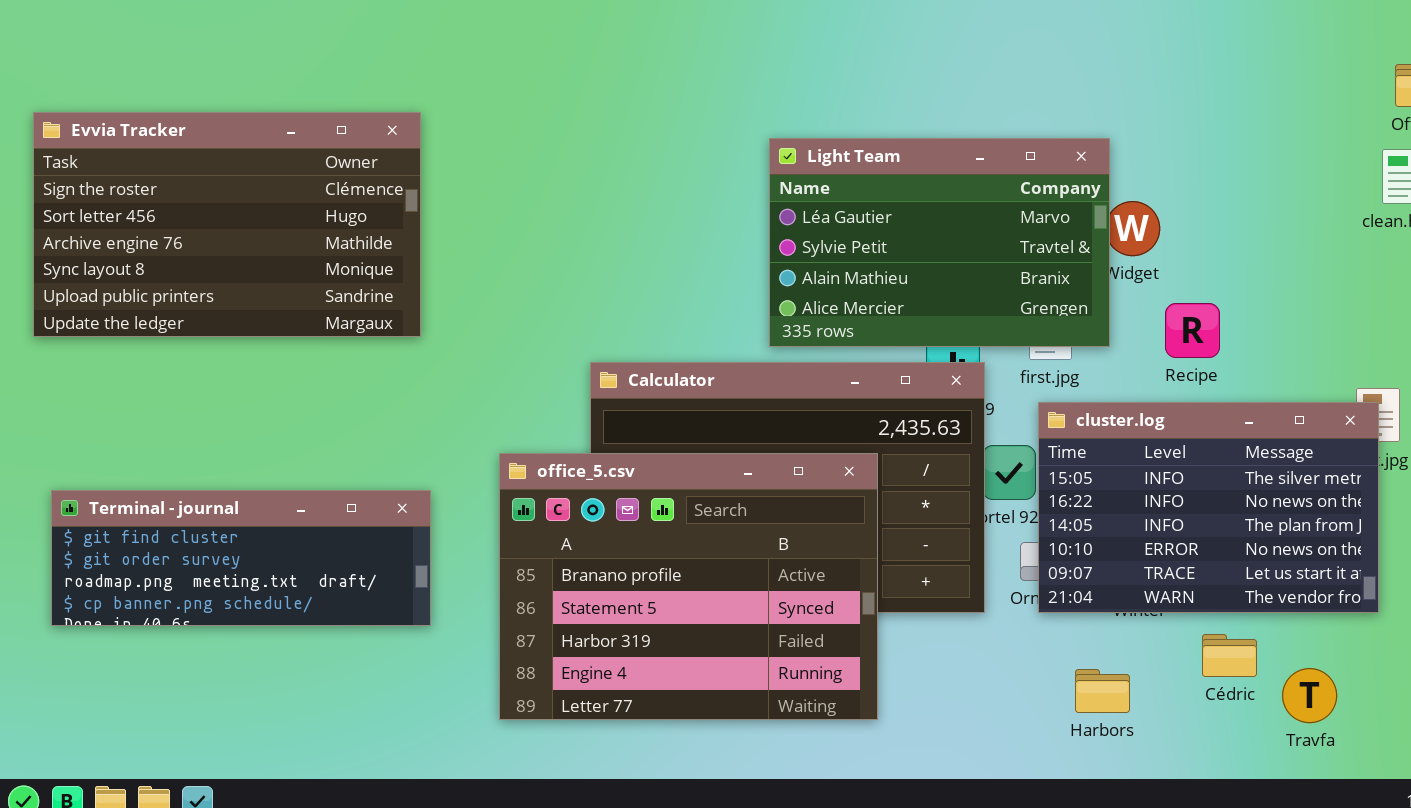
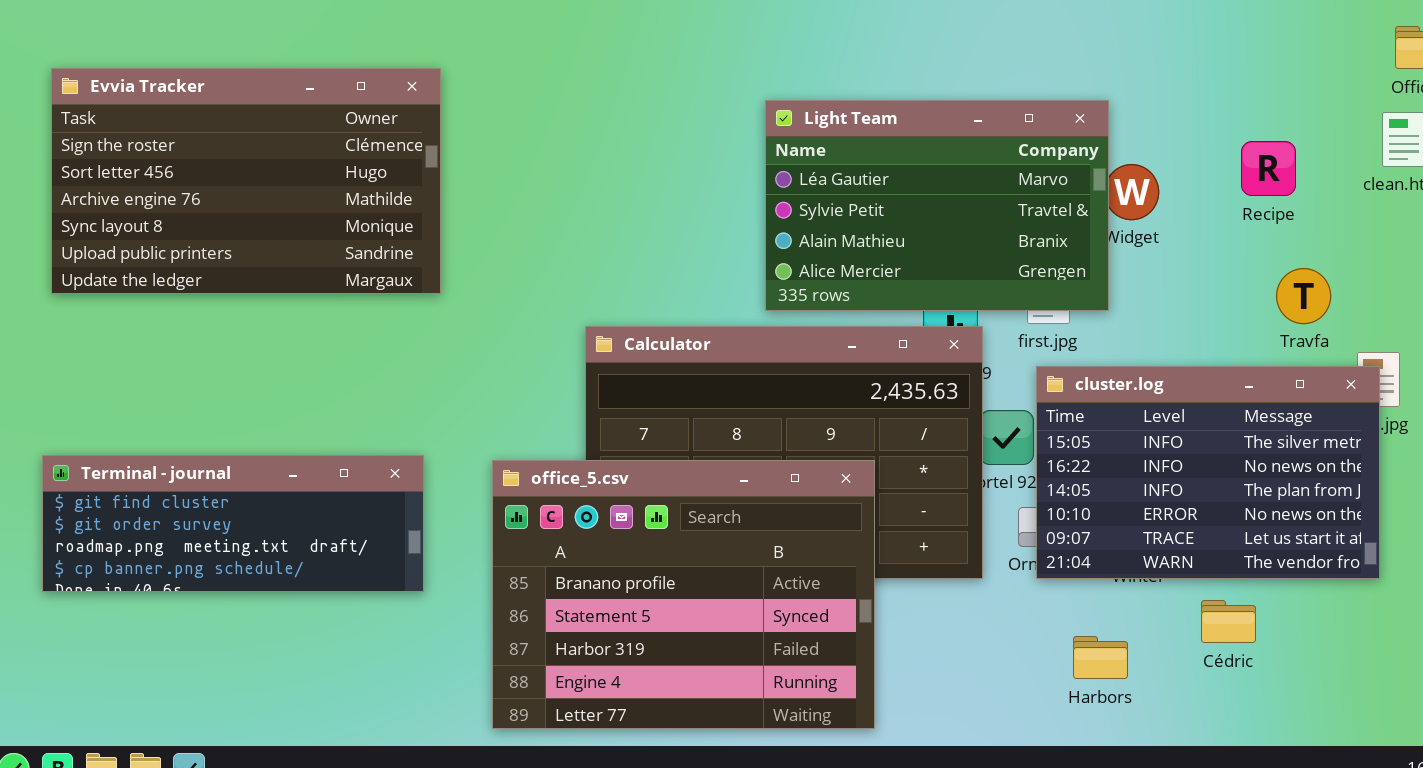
Evvia Tracker: [33,112,421,337] -> [51,68,441,294], moved
Recipe: [1165,303,1220,358] -> [1241,141,1296,196], moved
office_5.csv: [499,453,878,720] -> [492,460,875,729], moved
Travfa: [1282,668,1337,723] -> [1276,268,1331,324], moved

